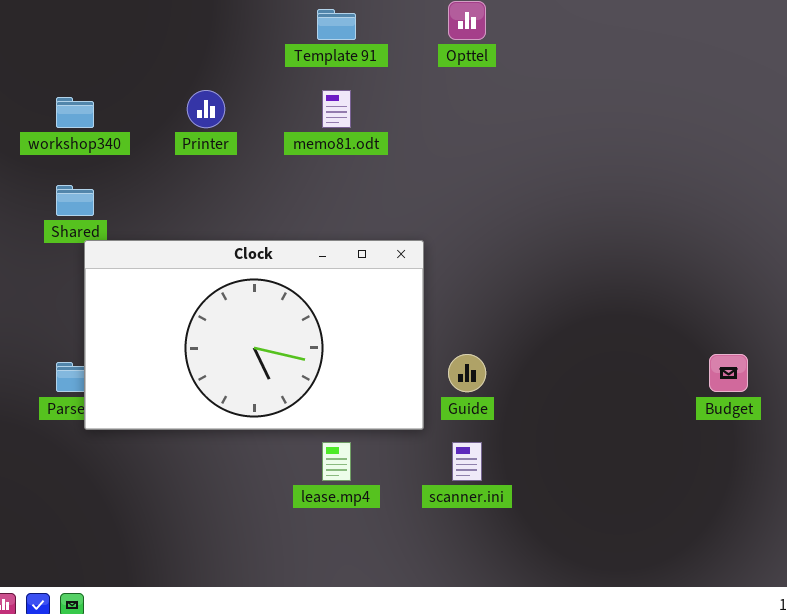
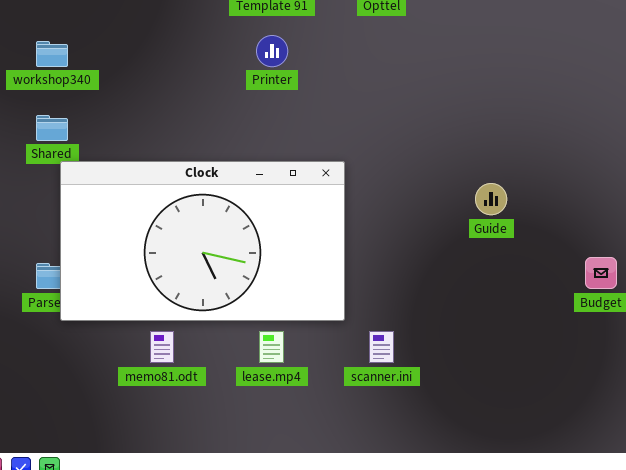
Printer: [187,90,225,128] -> [256,35,288,67], moved
memo81.odt: [322,90,351,128] -> [150,331,174,363], moved
Guide: [448,354,486,392] -> [475,183,507,215], moved

